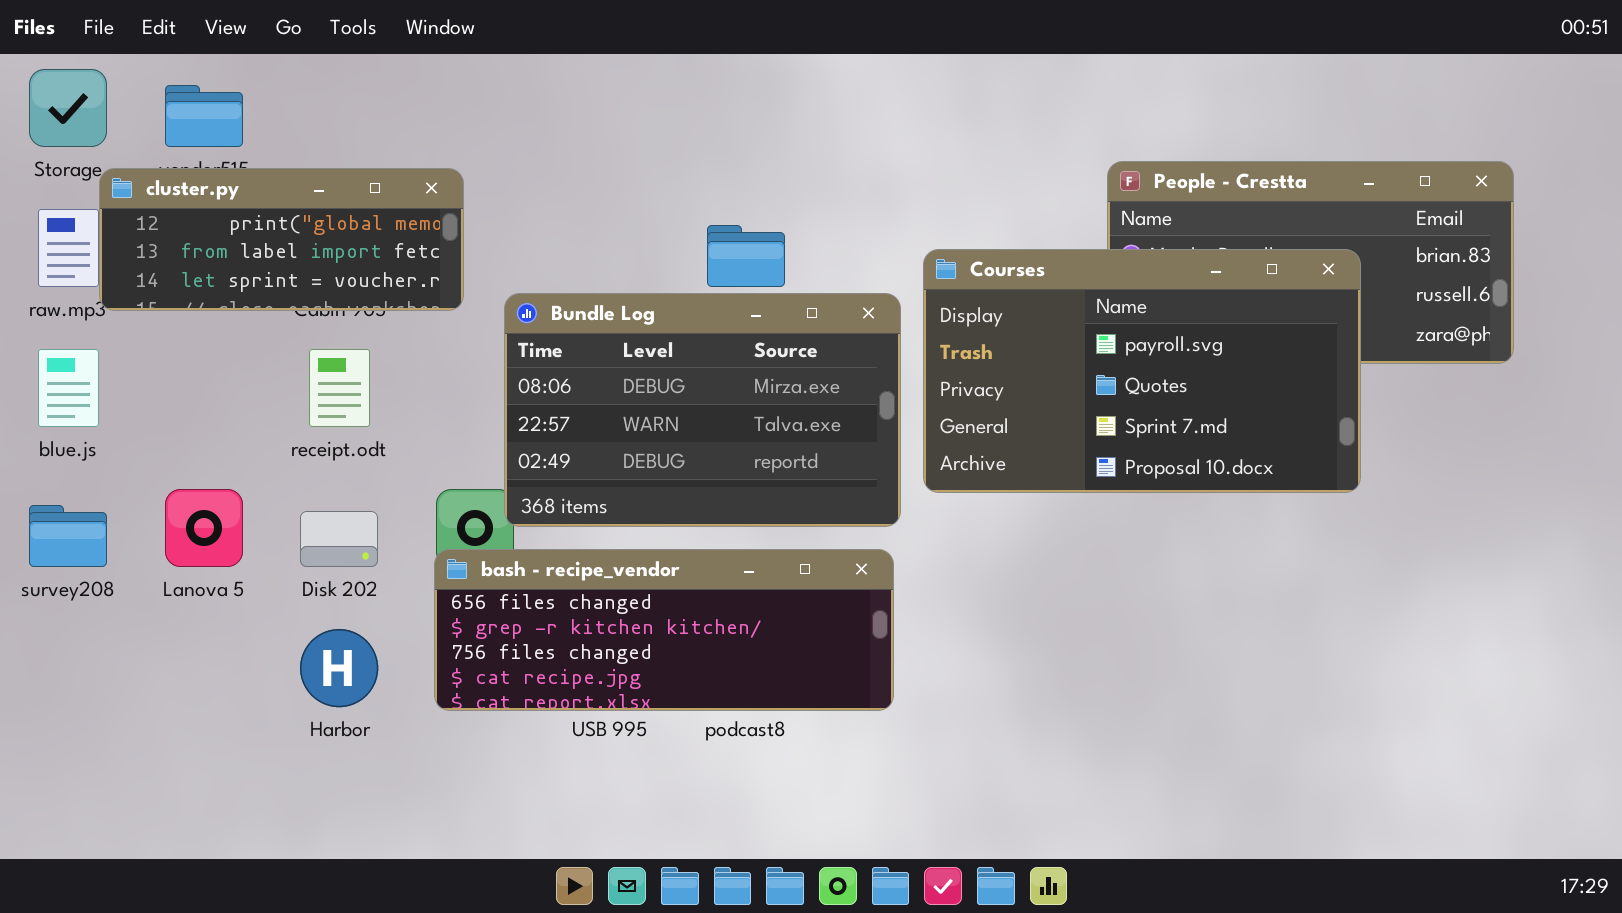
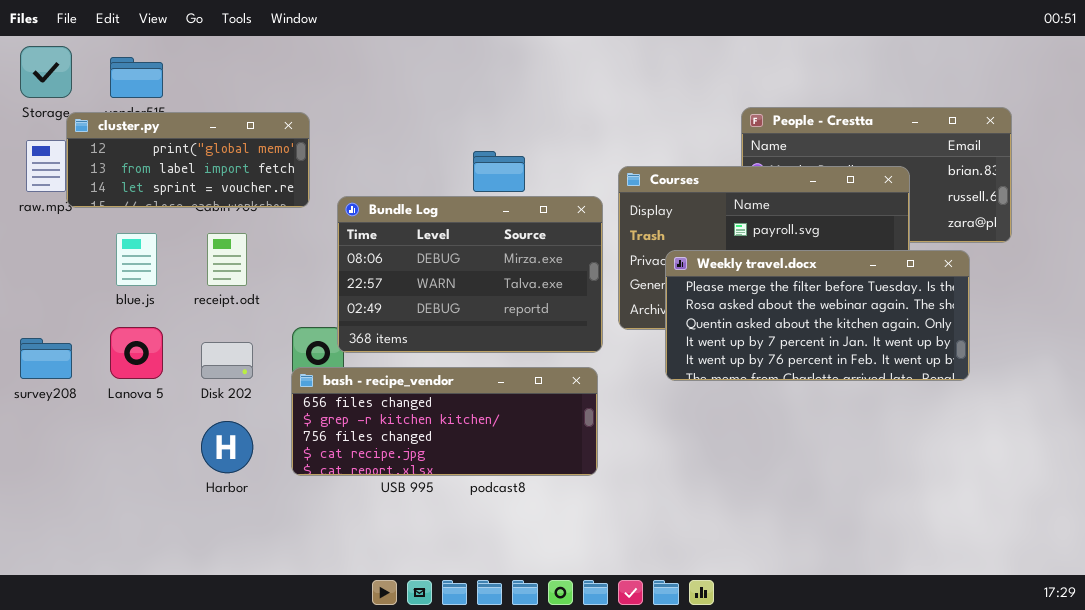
blue.js: [38,349,99,427] -> [116,233,157,286], moved
Weekly travel.docx: none -> [665,250,970,381], opened

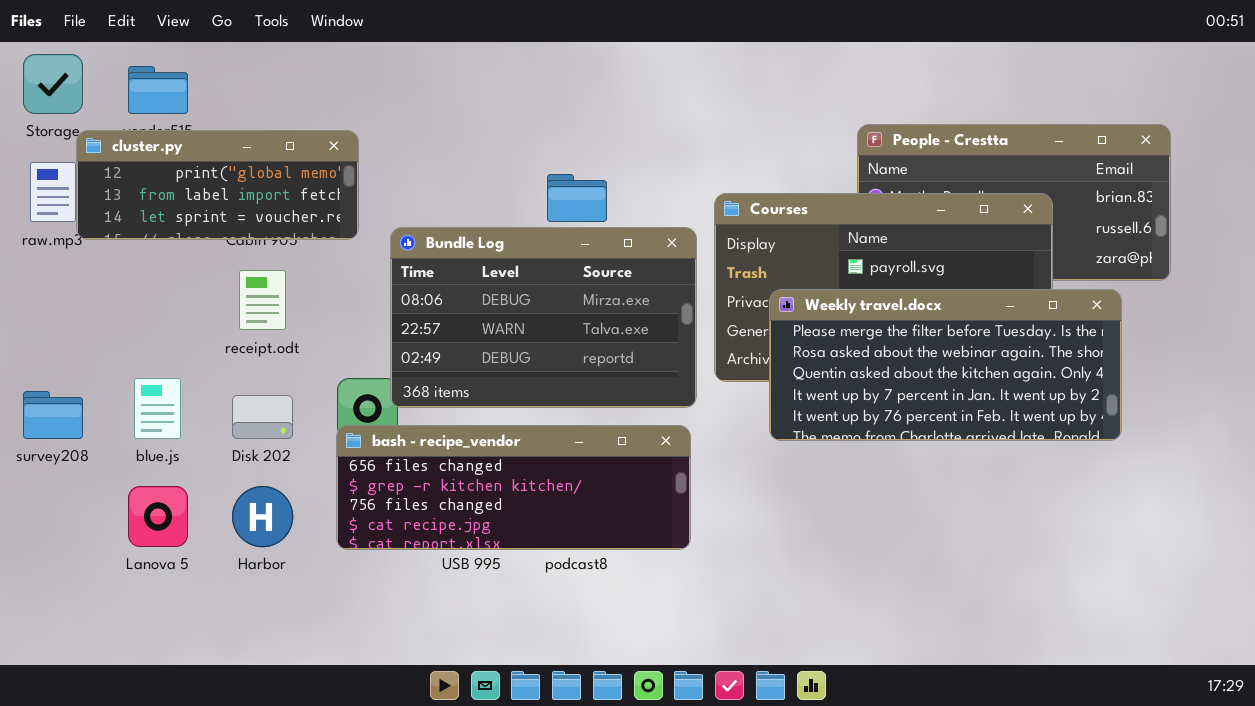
blue.js: [116,233,157,286] -> [134,378,181,439], moved
Lanova 5: [110,327,163,379] -> [128,486,188,547], moved

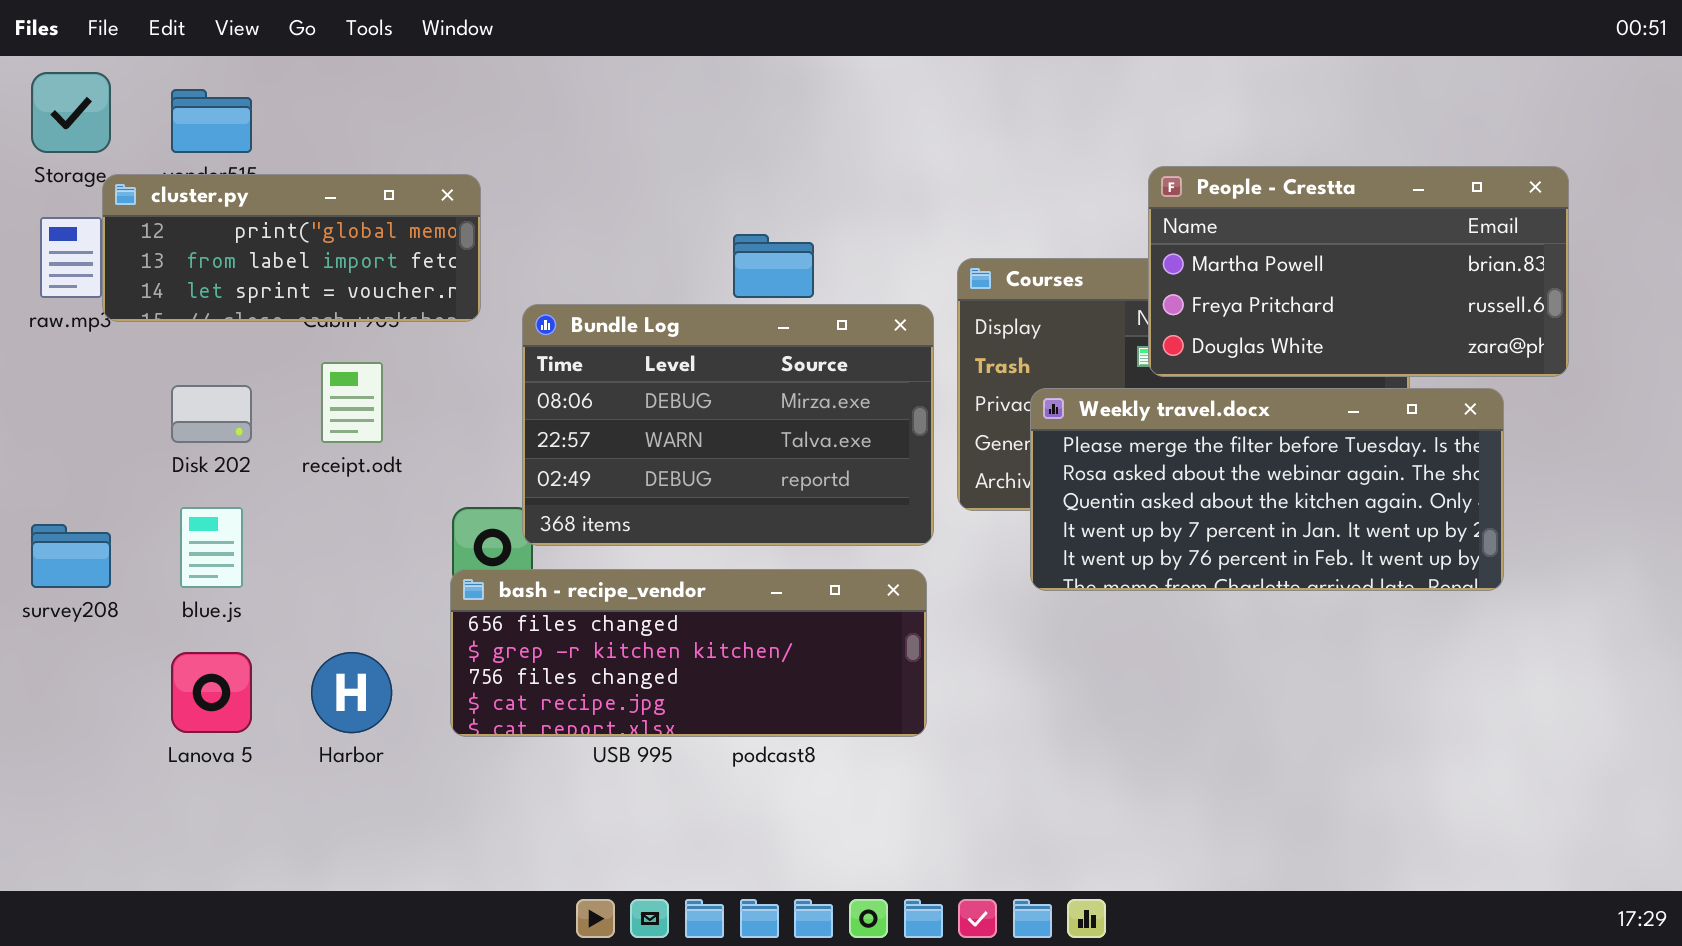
People - Crestta: [857,124,1171,281] -> [1148,166,1569,377], raised
Disk 202: [232,395,293,439] -> [171,385,252,443], moved

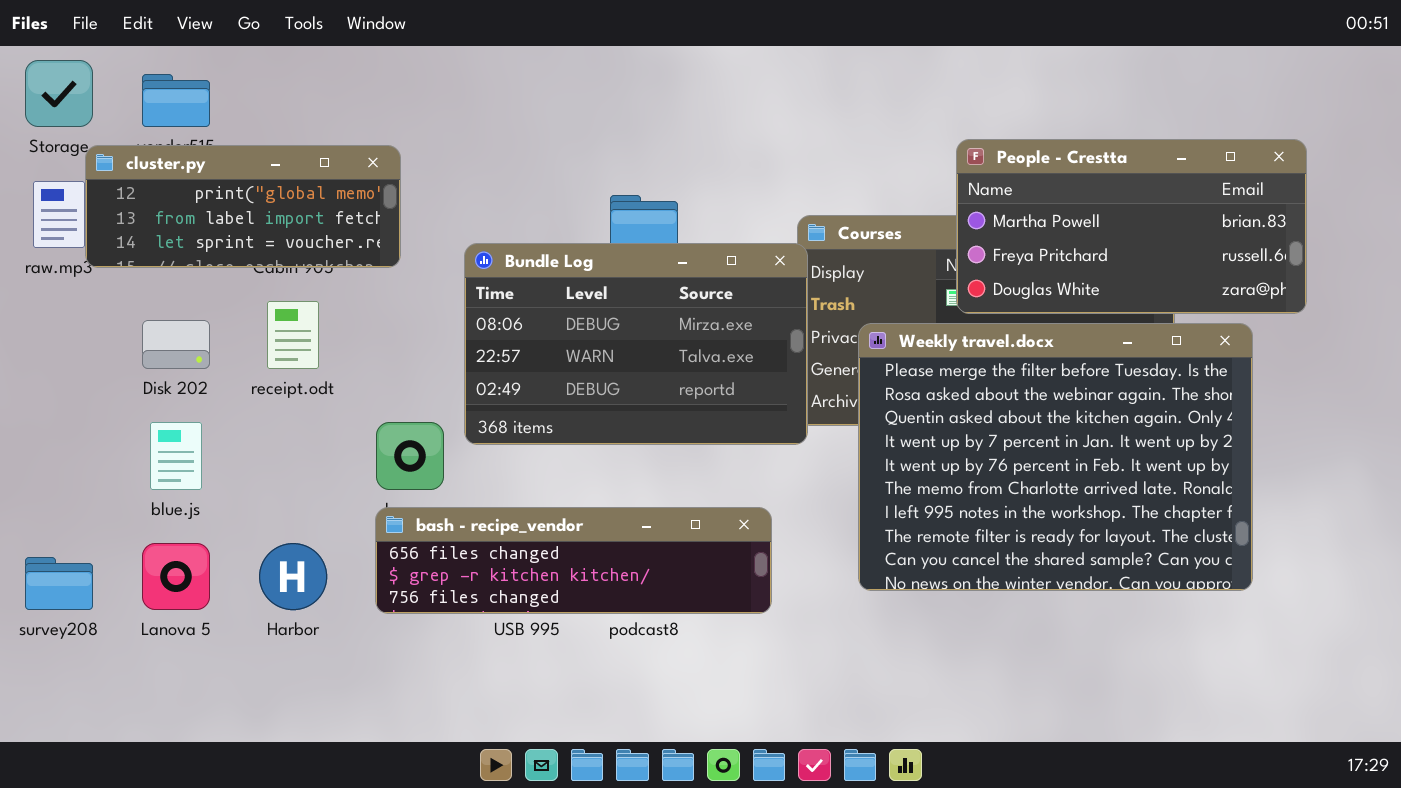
Bundle Log: [522,304,934,546] -> [464,243,808,445], moved
Weekly travel.docx: [1030,388,1504,591] -> [858,323,1253,591], resized
survey208: [31,524,111,588] -> [25,557,93,610], moved
bash - recipe_vendor: [450,569,927,737] -> [375,507,772,614], resized

